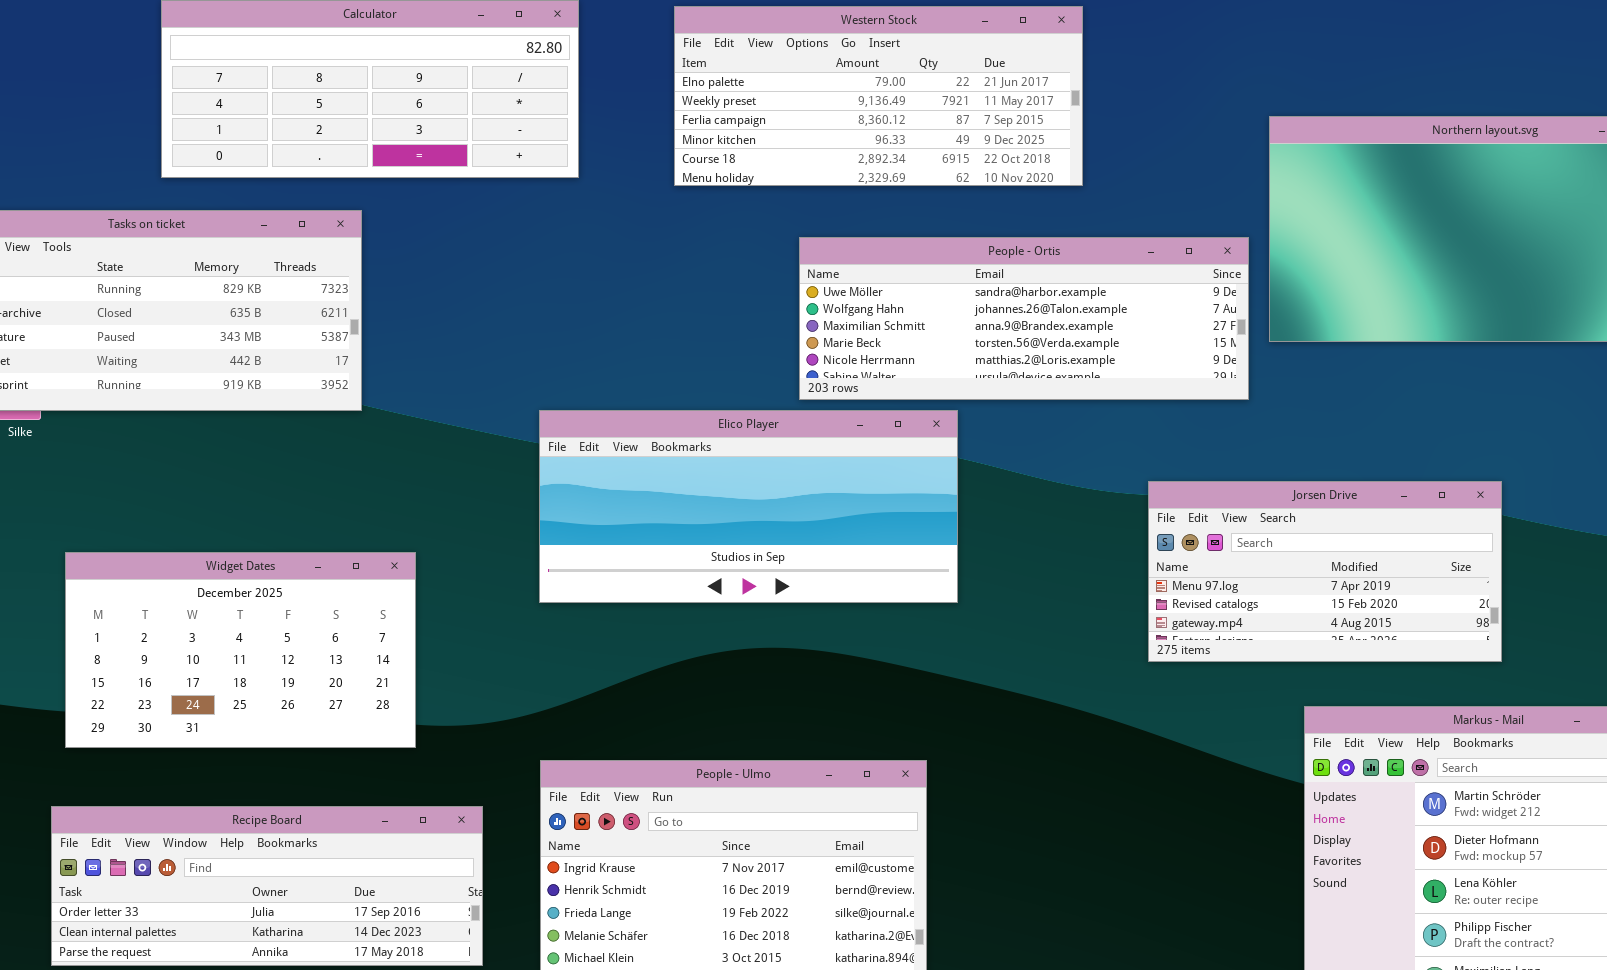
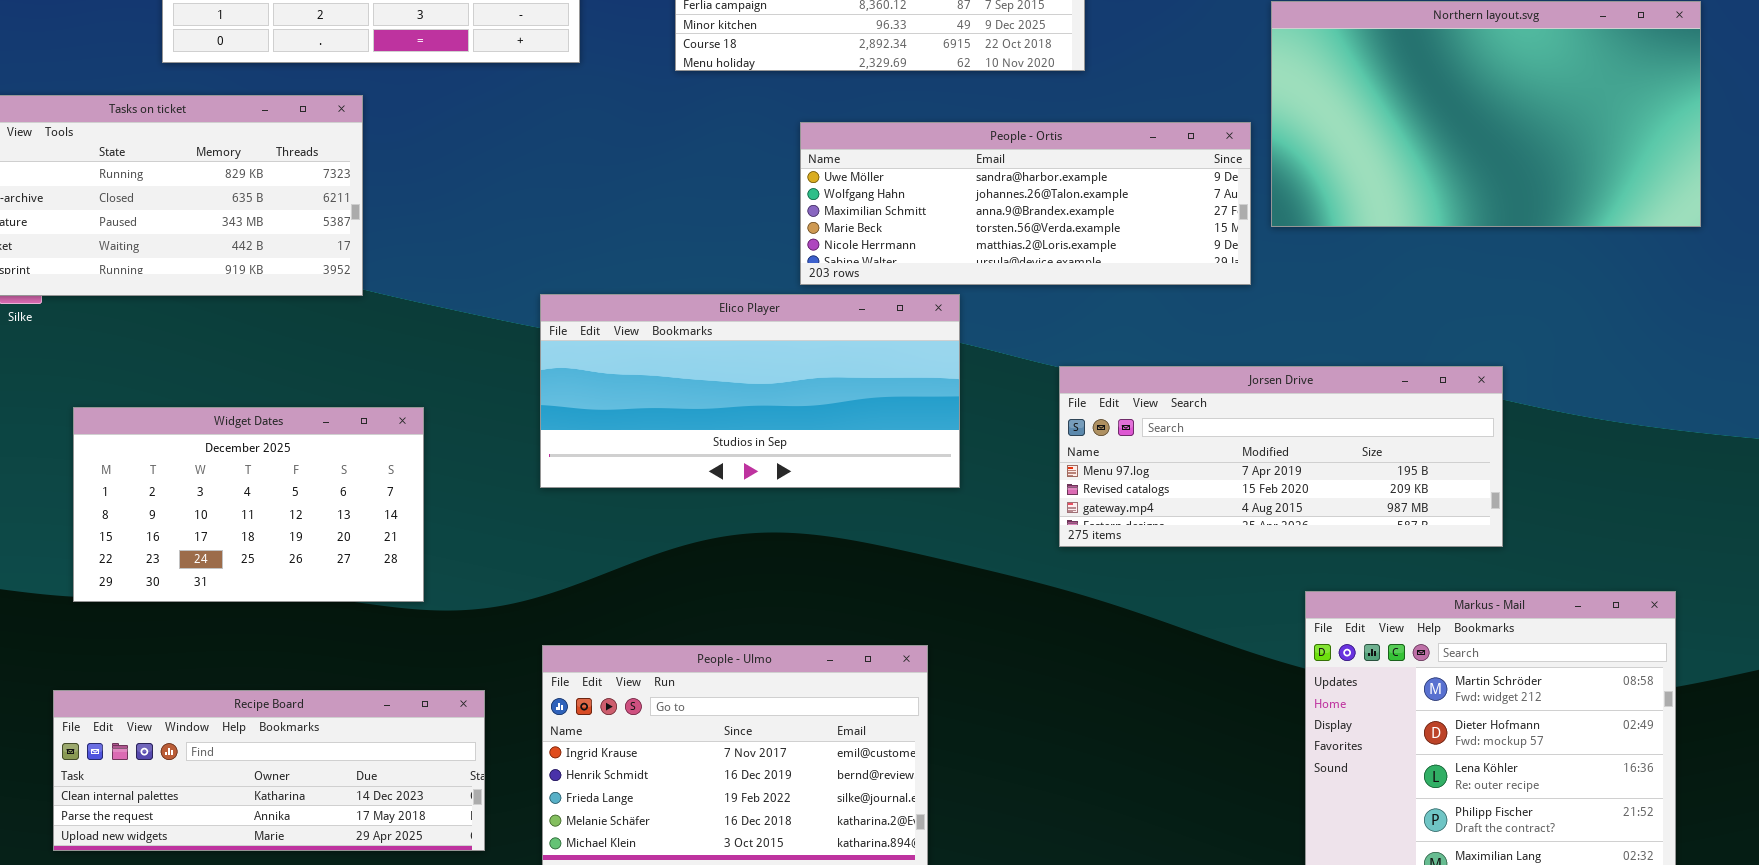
Jorsen Drive: [1148,481,1502,662] -> [1059,366,1503,547], resized
Widget Dates: [65,552,416,748] -> [73,407,424,602], moved
Recipe Board: [51,806,483,966] -> [53,690,485,851], scrolled down 1 row

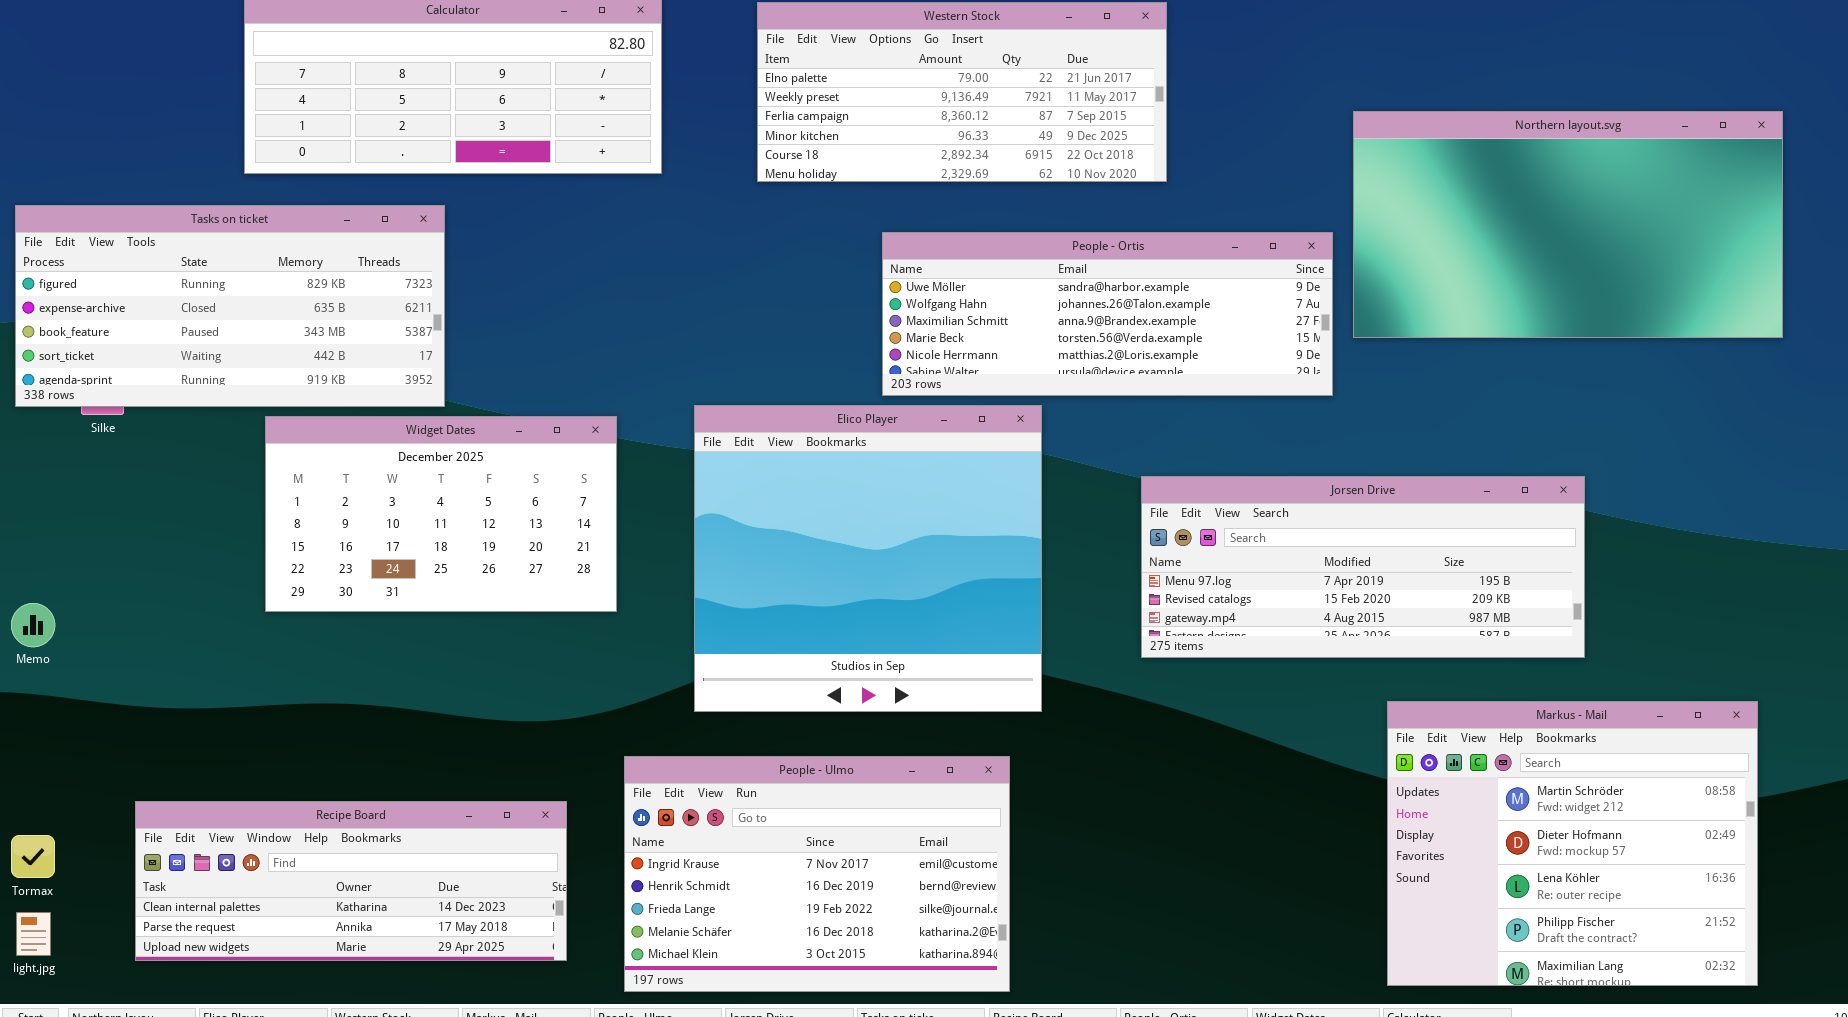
Elico Player: [540,294,960,488] -> [694,405,1042,712], resized
Widget Dates: [73,407,424,602] -> [265,416,617,612], moved

